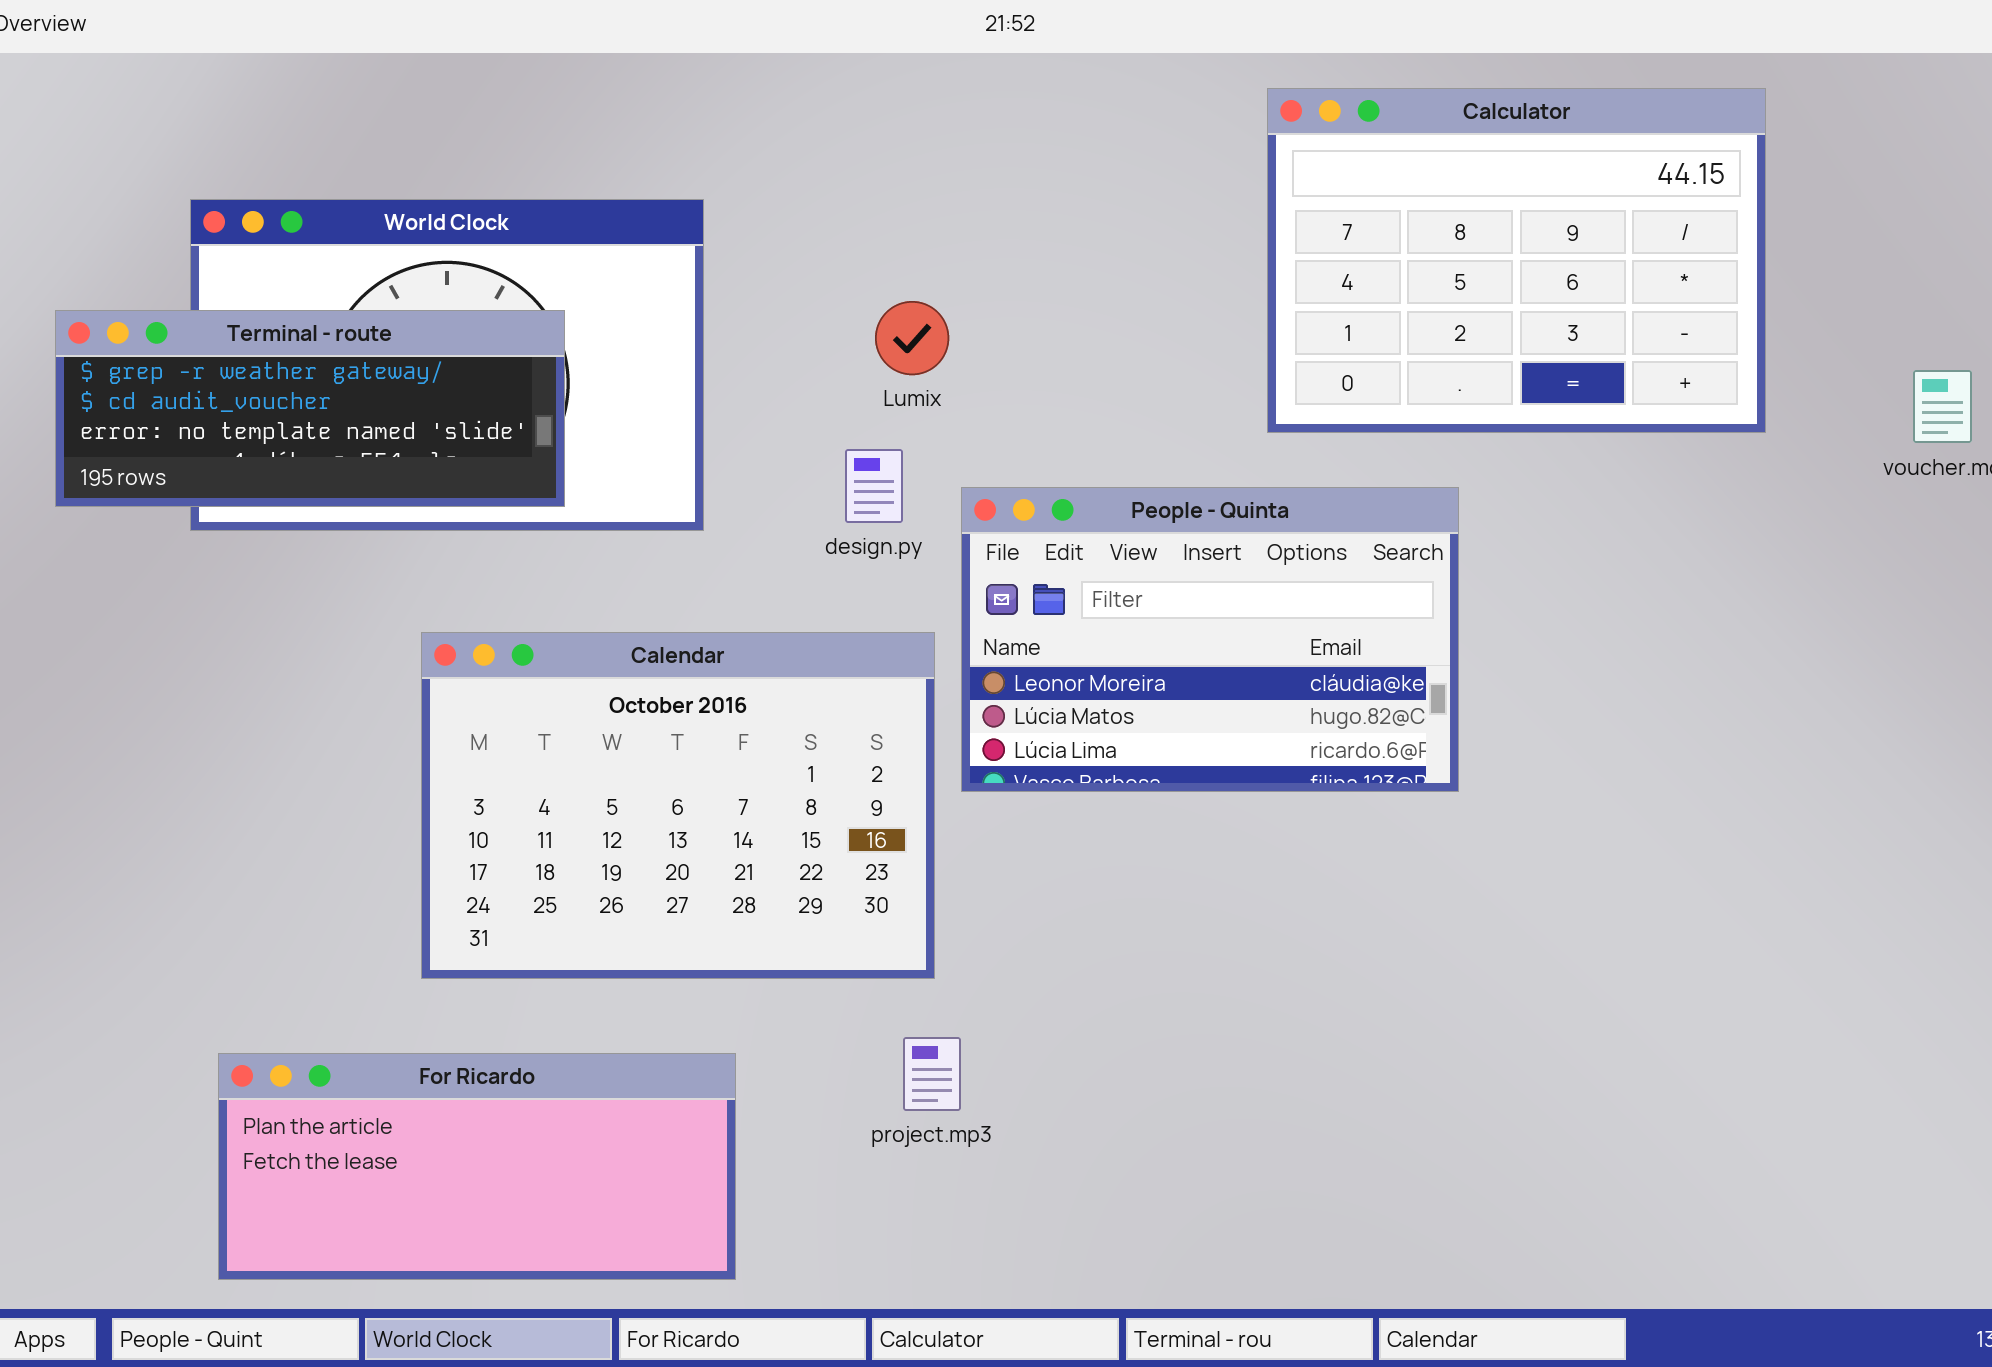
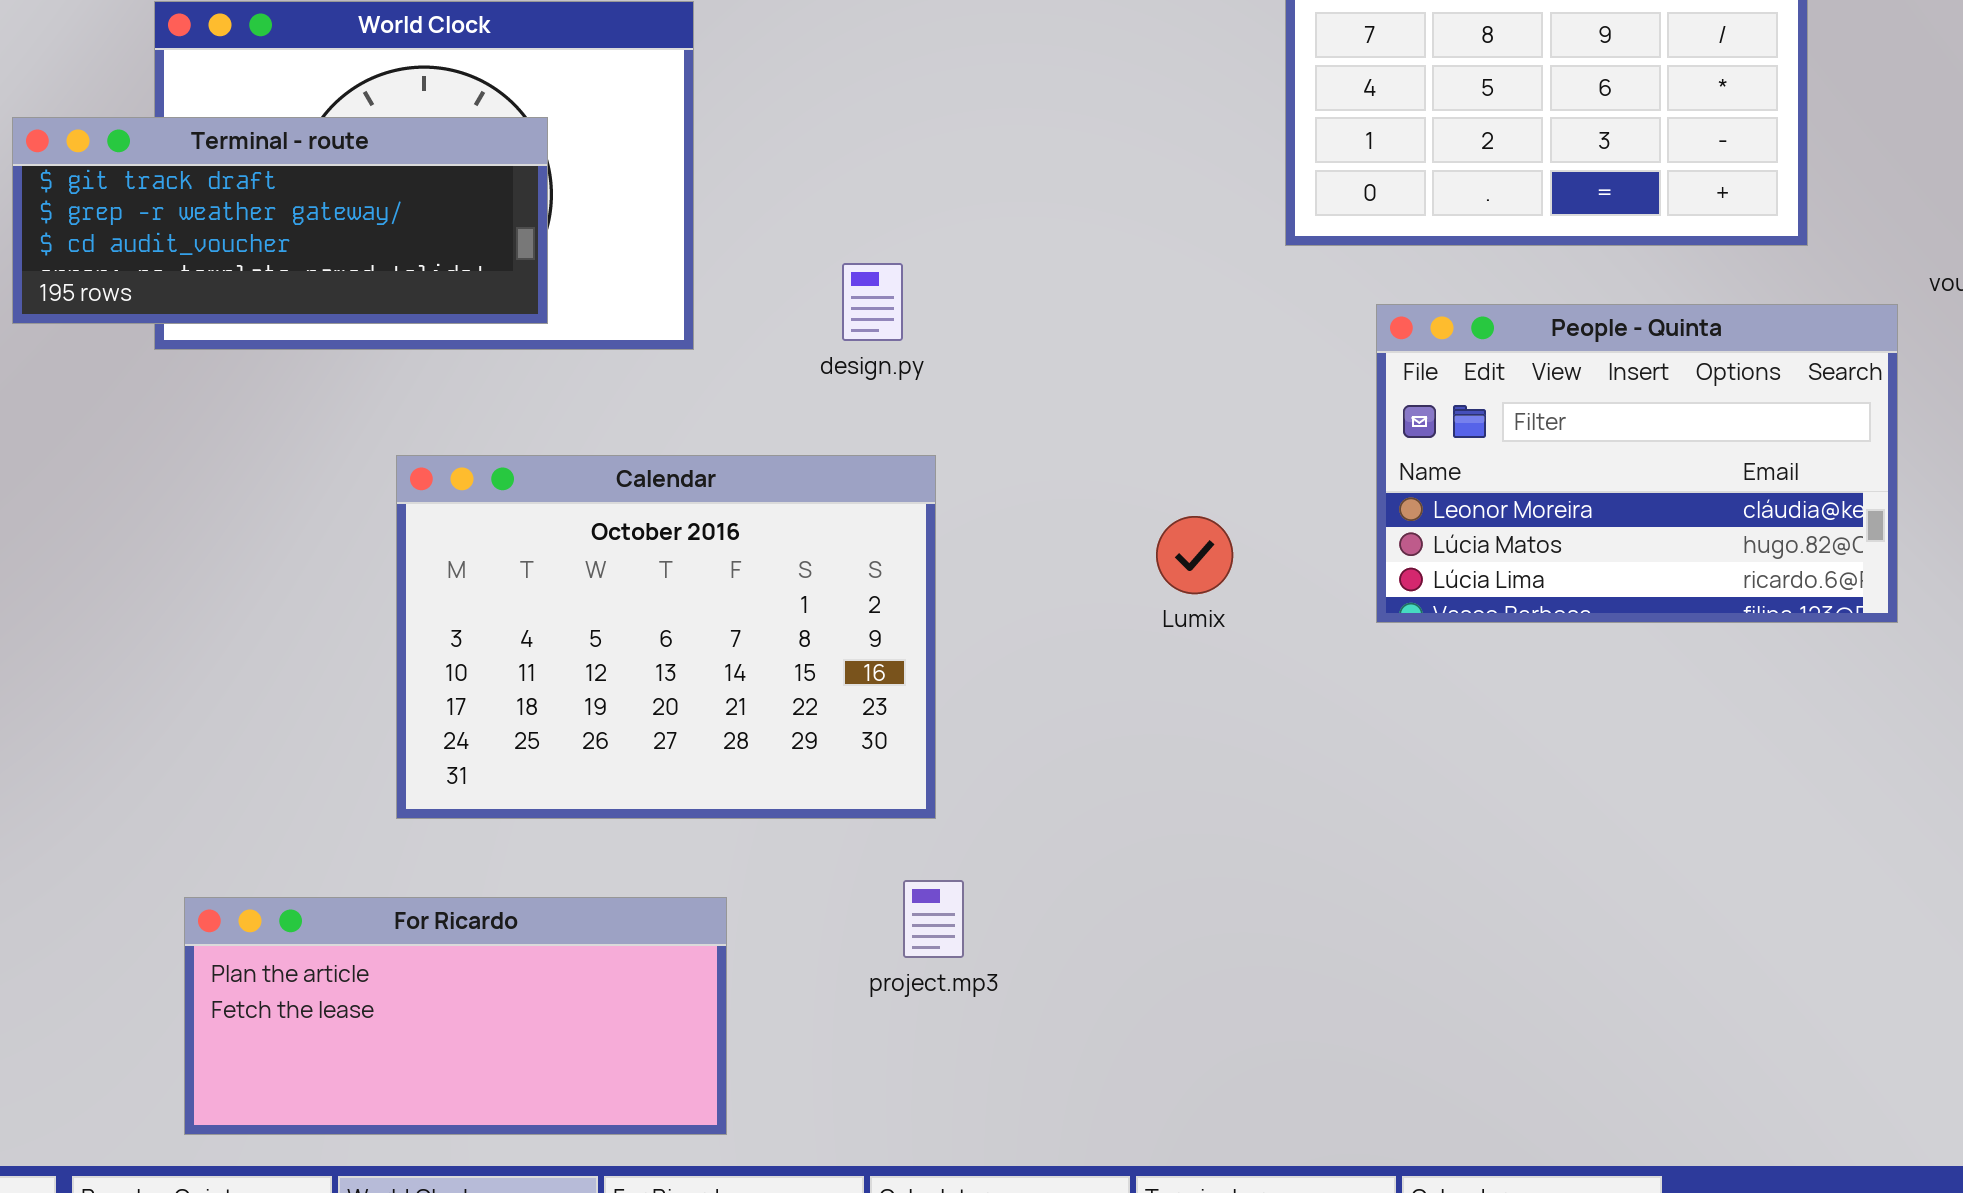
Lumix: [875,301,949,375] -> [1156,516,1233,594], moved
Terminal - route: [55,310,565,507] -> [12,117,548,324], scrolled up 1 row
People - Quinta: [961,487,1459,792] -> [1376,304,1898,623], moved

